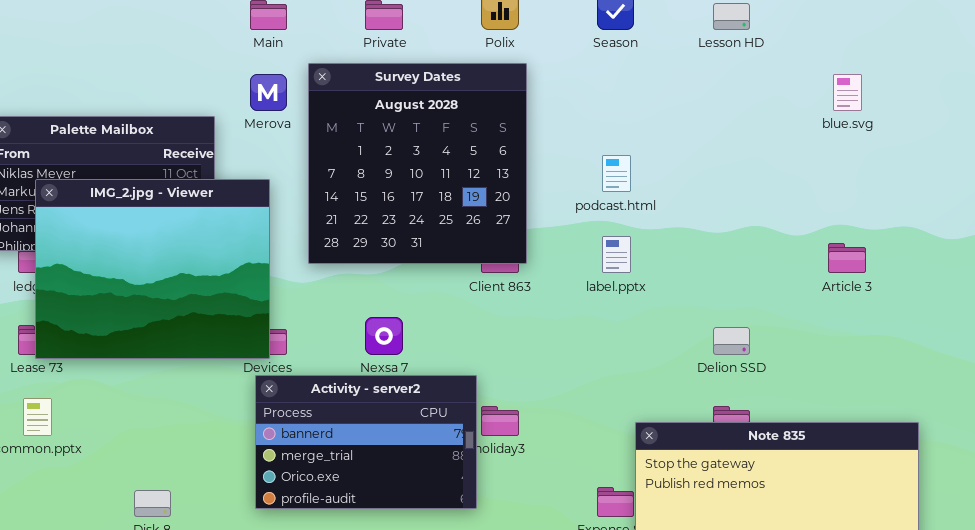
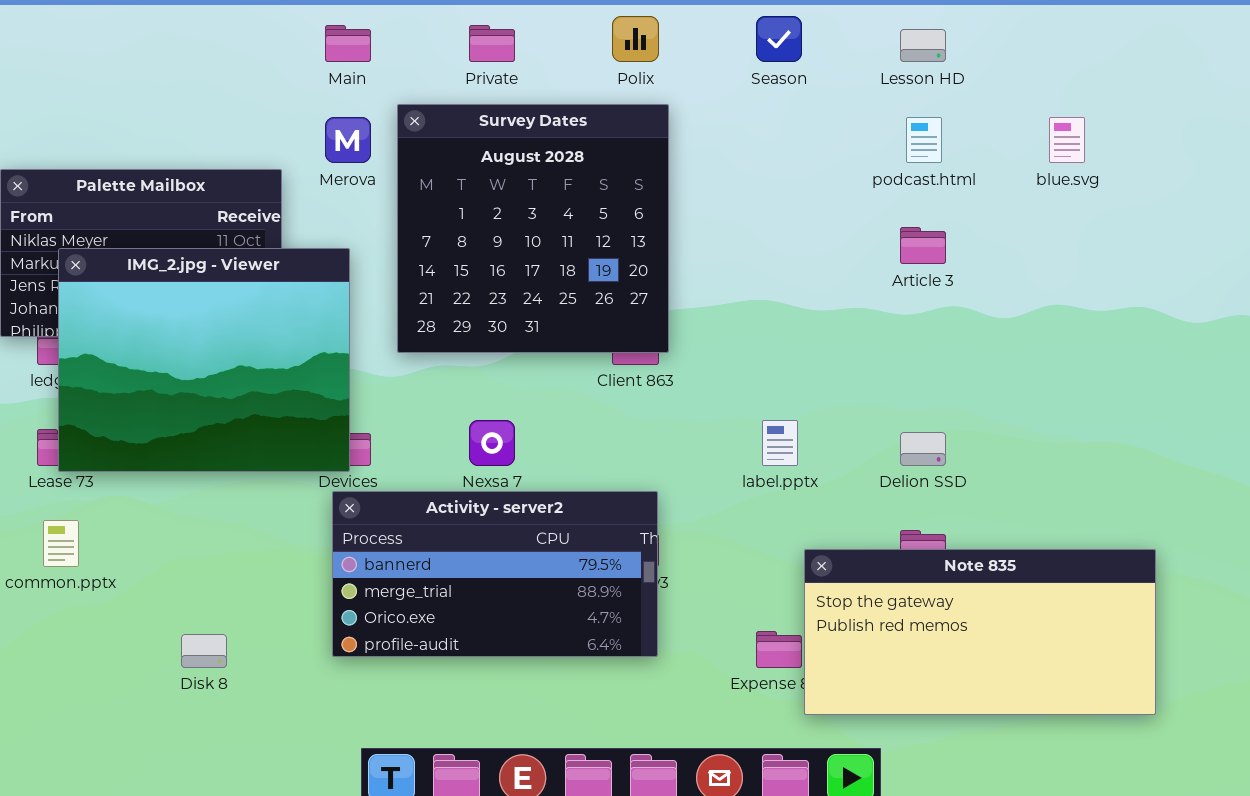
podcast.html: [602,155,631,192] -> [906,117,942,163], moved
label.pptx: [602,236,631,273] -> [762,420,798,466], moved
Article 3: [828,243,866,273] -> [900,227,946,264], moved
Activity - server2: [255,375,477,509] -> [332,491,658,657], resized

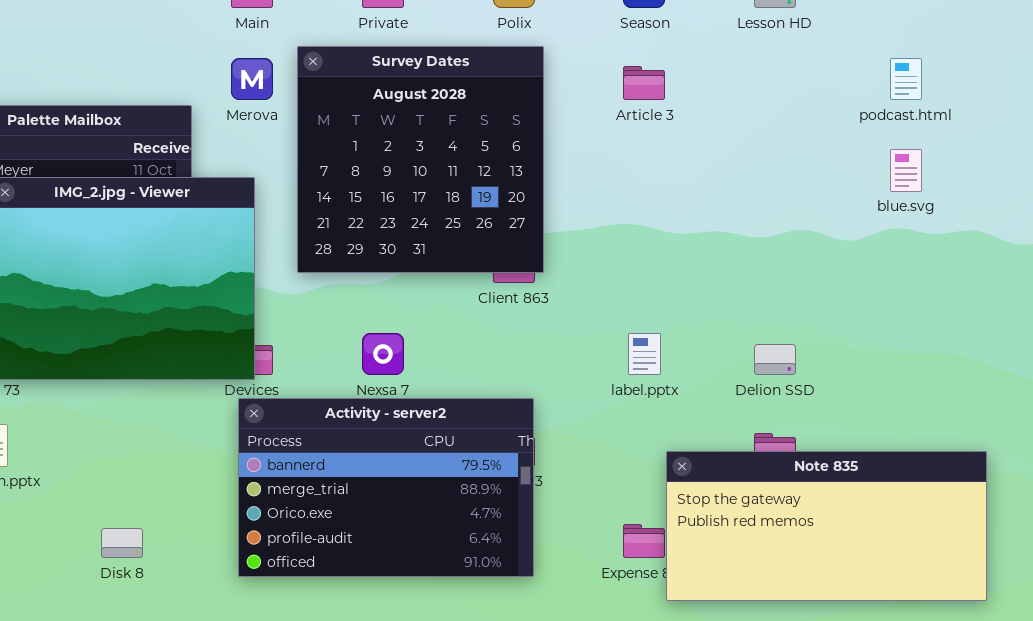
podcast.html: [906,117,942,163] -> [890,58,922,100], moved
blue.svg: [1049,117,1085,163] -> [890,149,922,192], moved
Article 3: [900,227,946,264] -> [623,66,665,100], moved
Activity - server2: [332,491,658,657] -> [238,398,534,577], resized

